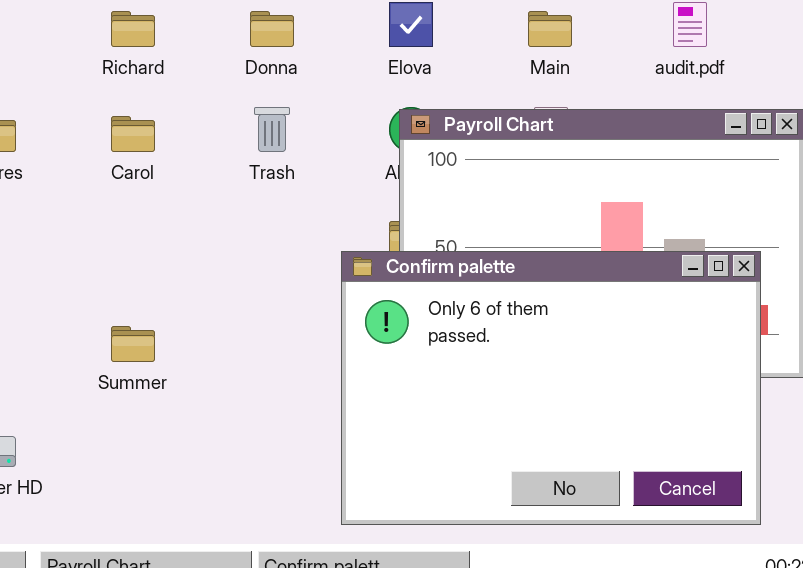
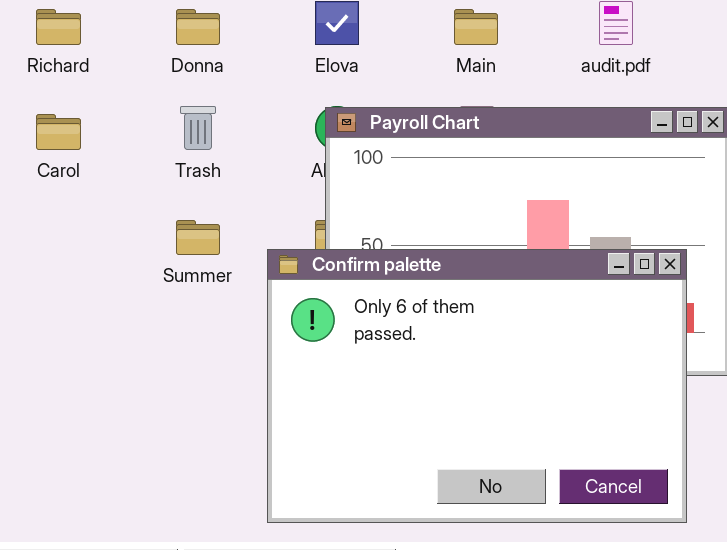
Summer: [111,326,155,362] -> [176,220,220,255], moved

